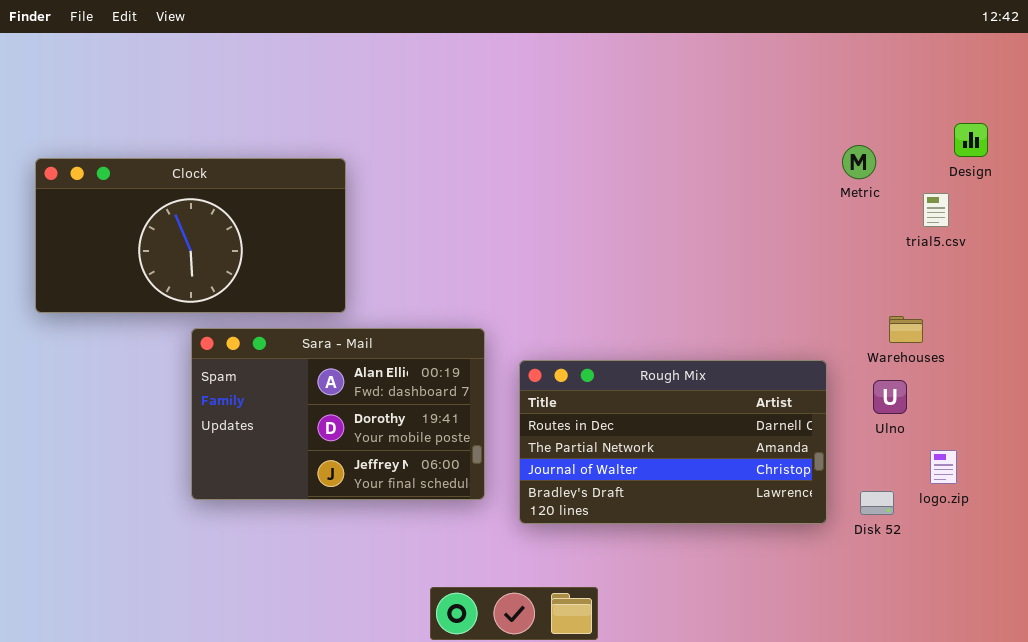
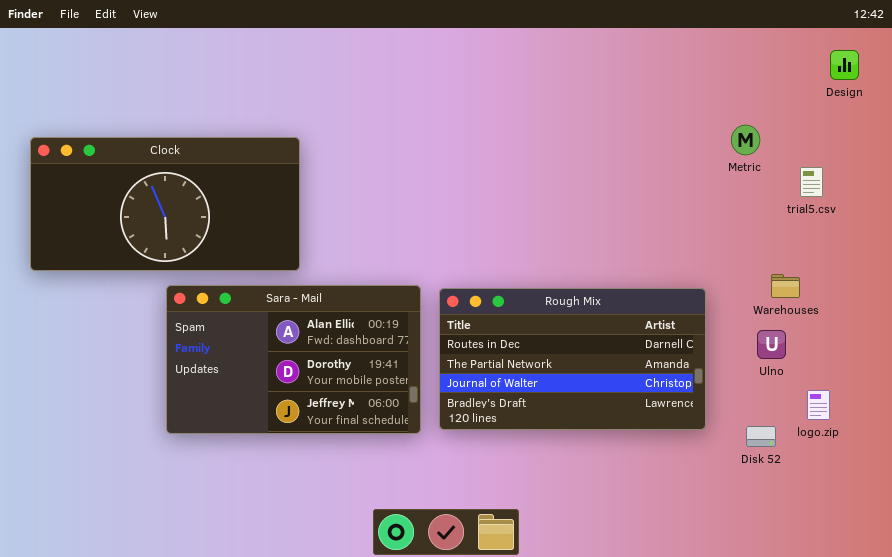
Design: [954,123,988,157] -> [830,50,859,80], moved
Rough Mix: [519,360,827,524] -> [439,288,706,430], moved

